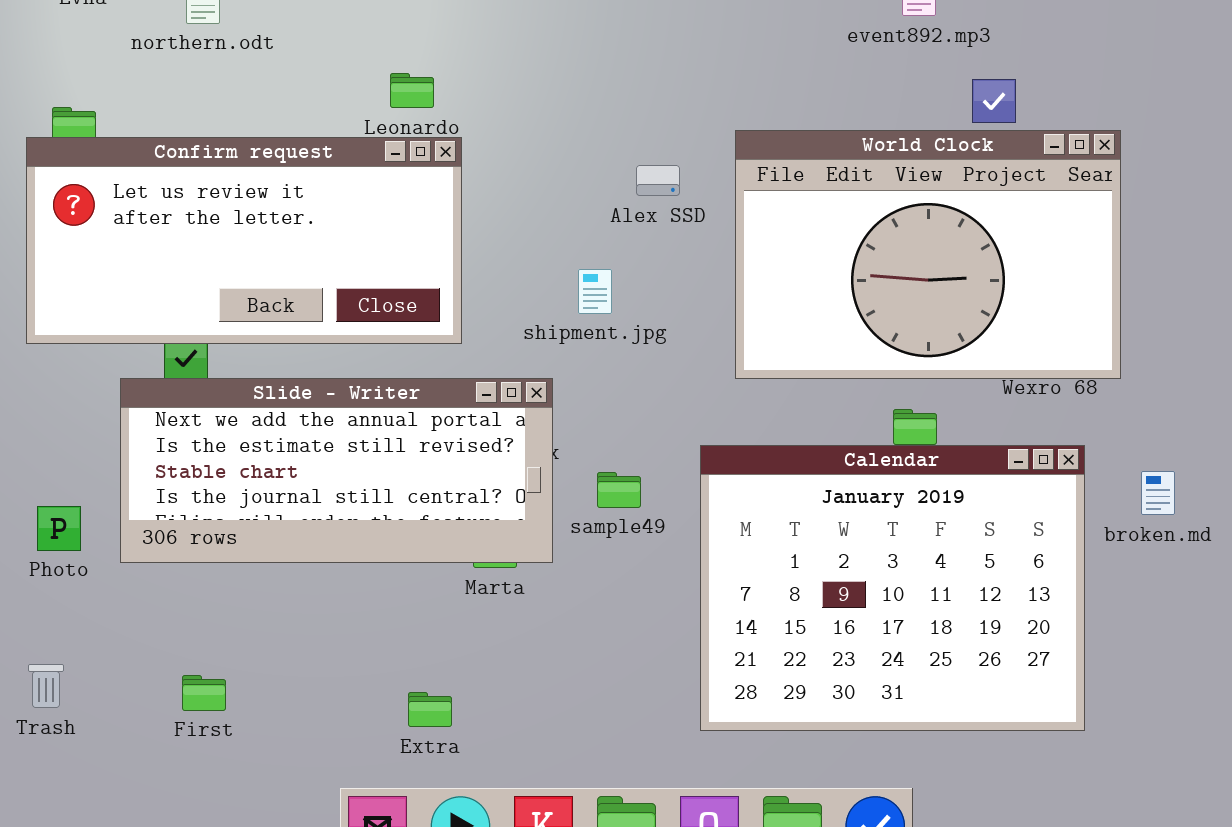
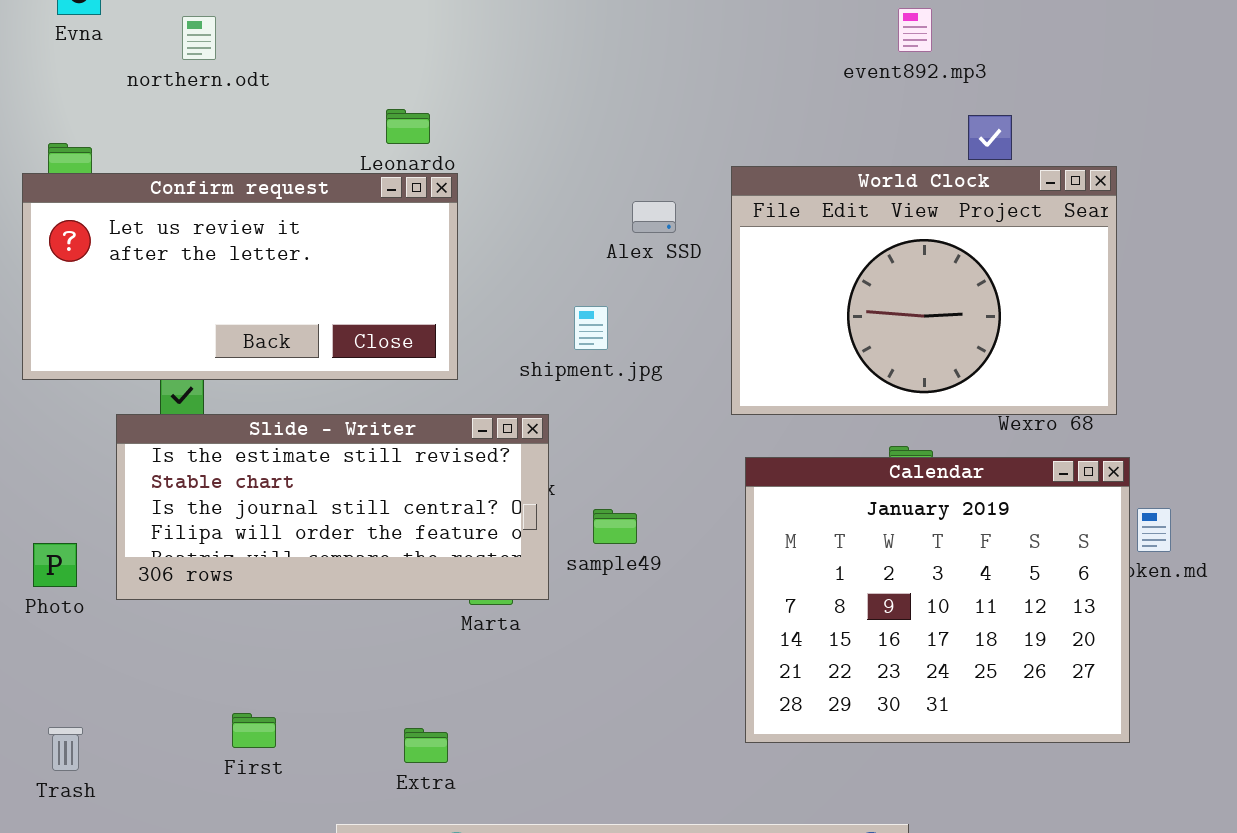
Slide - Writer: [120,378,553,563] -> [116,414,549,600], scrolled down 1 row
Calendar: [700,445,1085,731] -> [745,457,1130,743], moved
Trash: [28,664,64,708] -> [48,727,83,771], moved
First: [182,675,226,711] -> [232,713,276,748], moved

